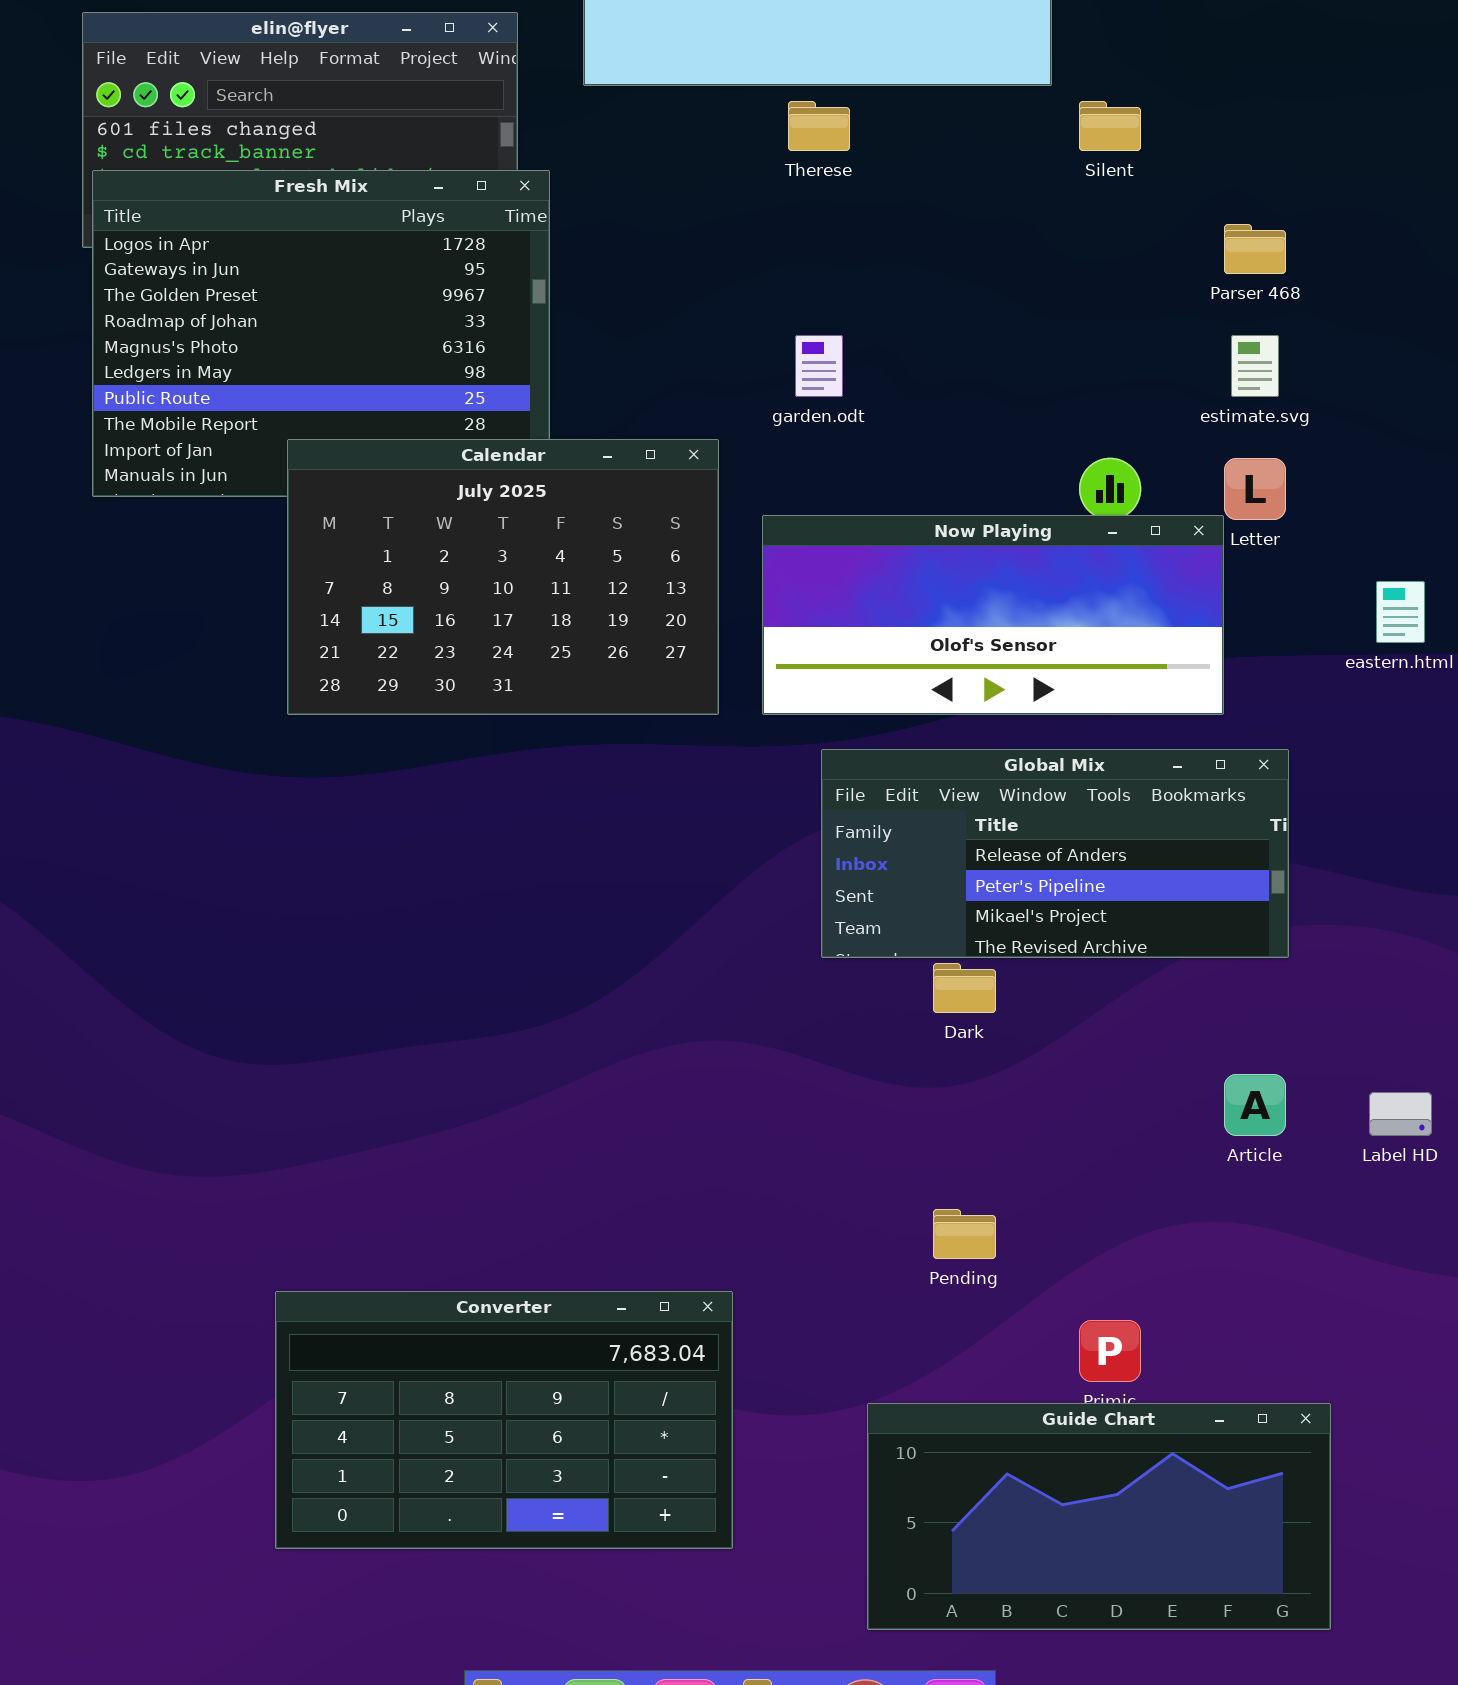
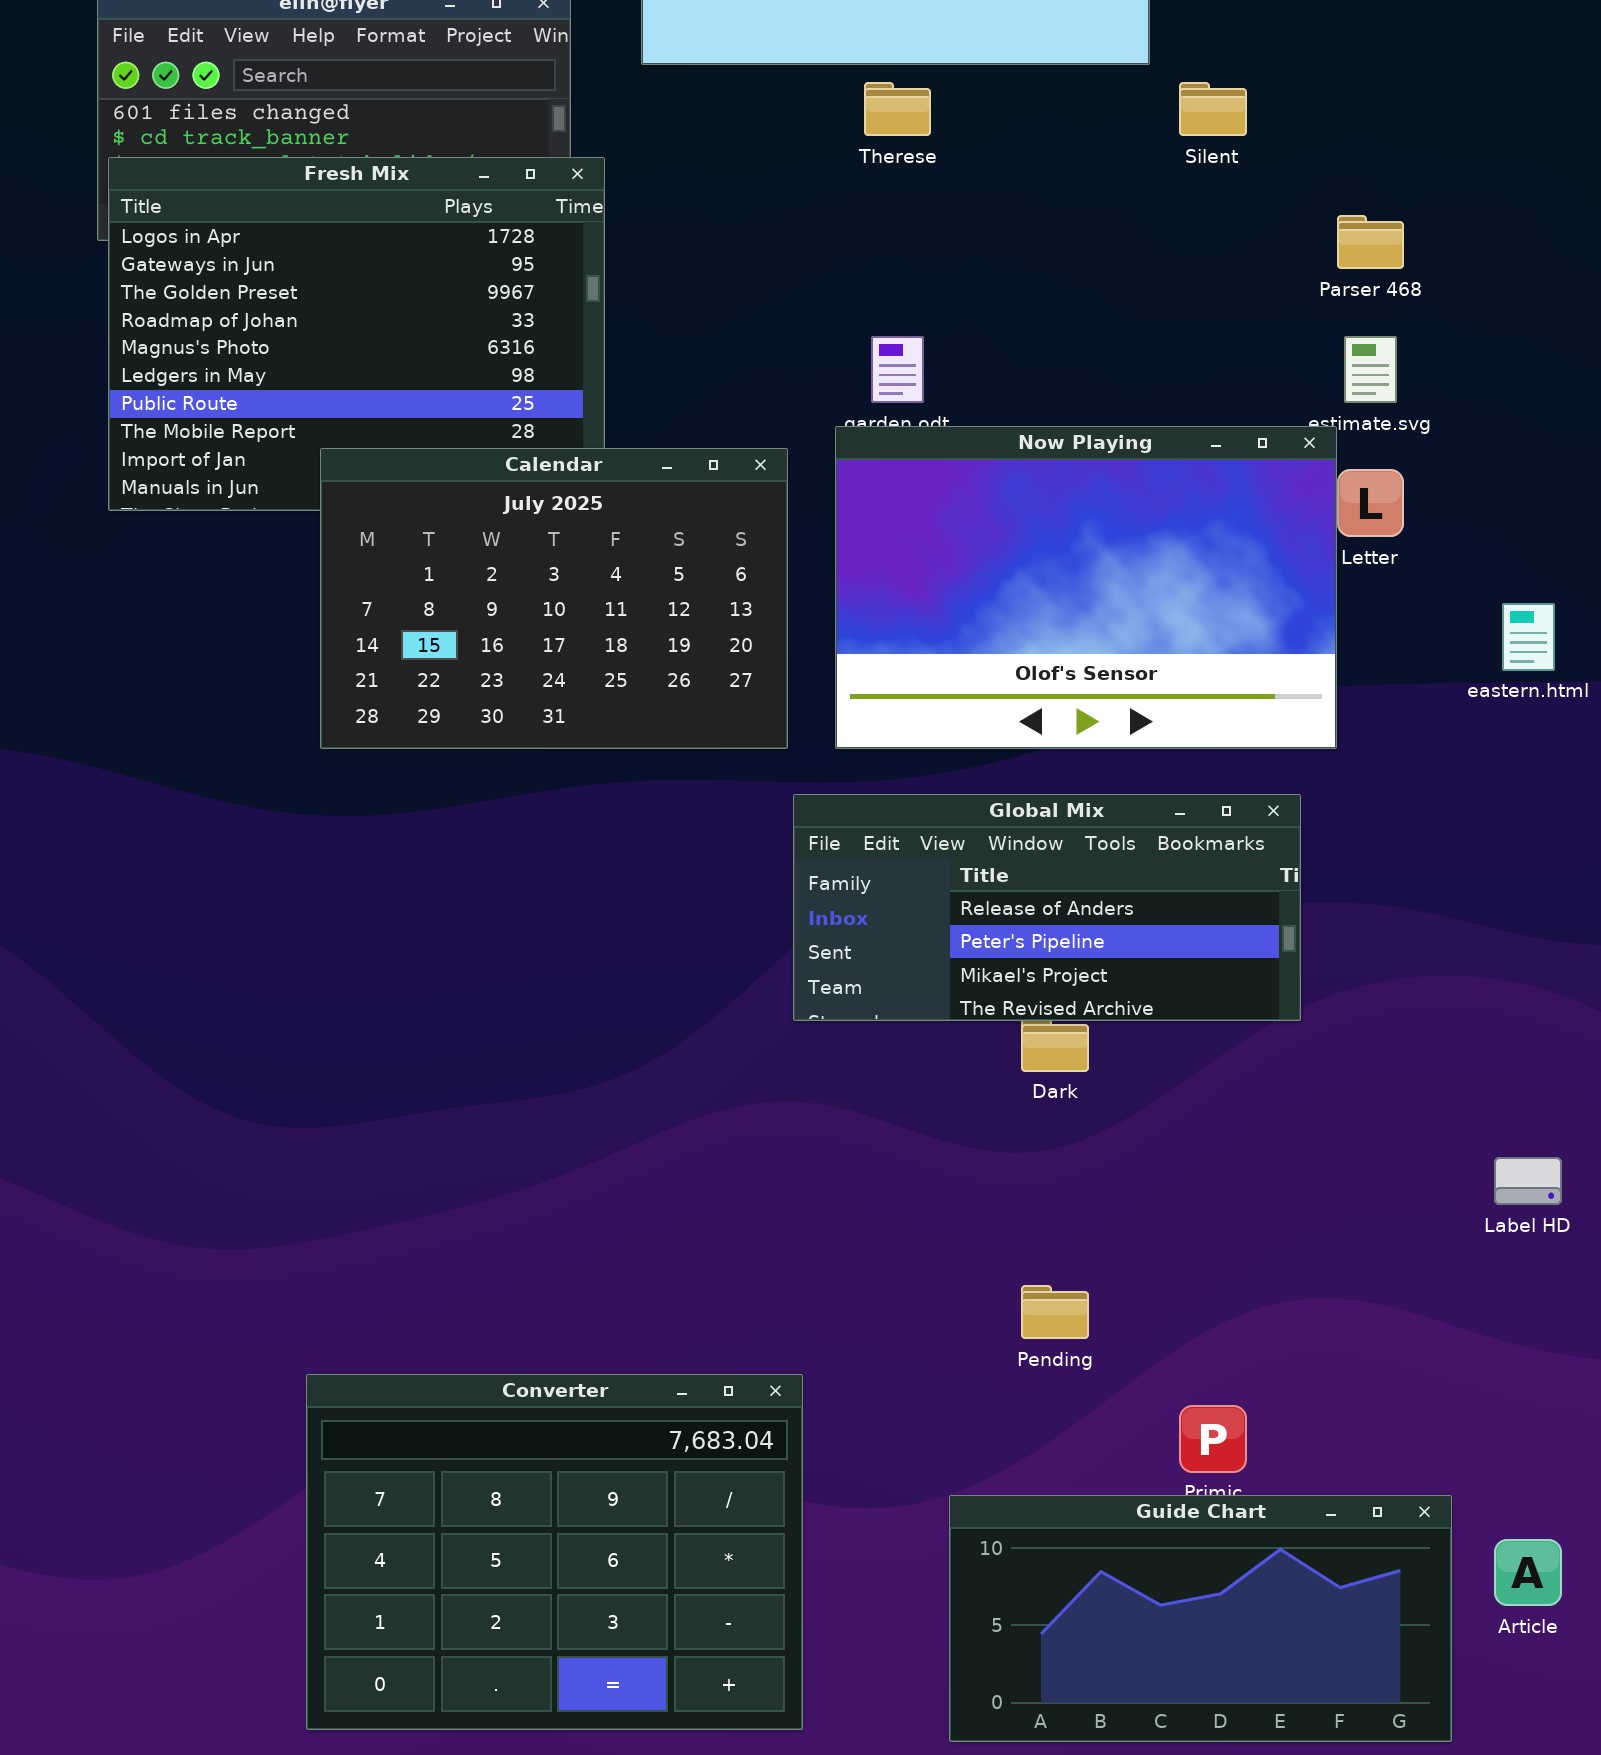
Now Playing: [762,515,1224,715] -> [835,426,1337,749], resized
Global Mix: [821,749,1289,958] -> [793,794,1301,1021], moved
Article: [1224,1074,1286,1136] -> [1494,1539,1562,1606], moved
Converter: [275,1291,733,1549] -> [306,1374,803,1730], resized

